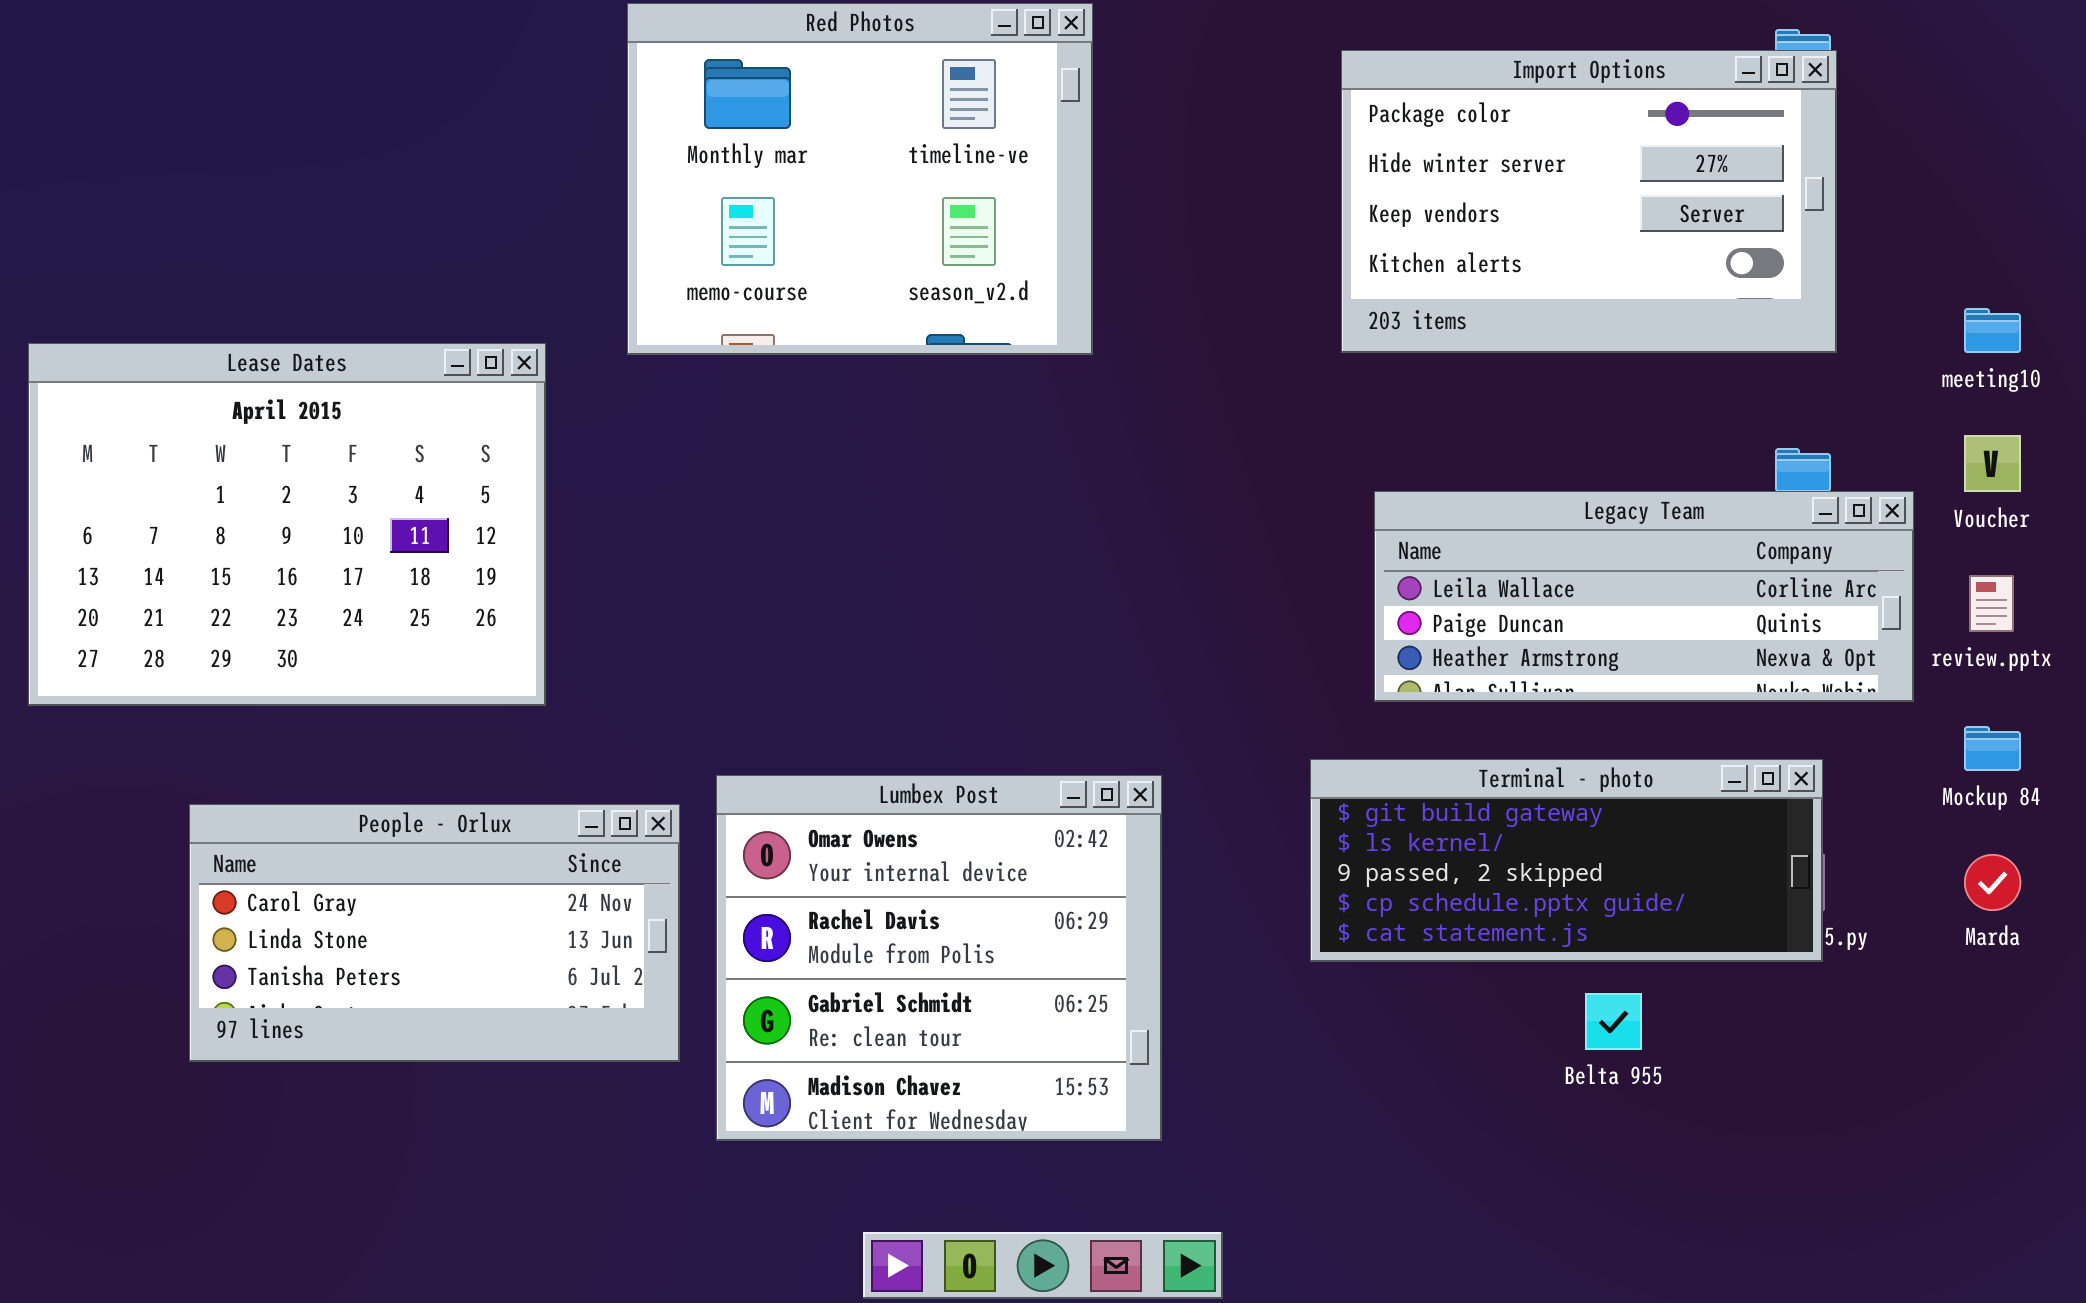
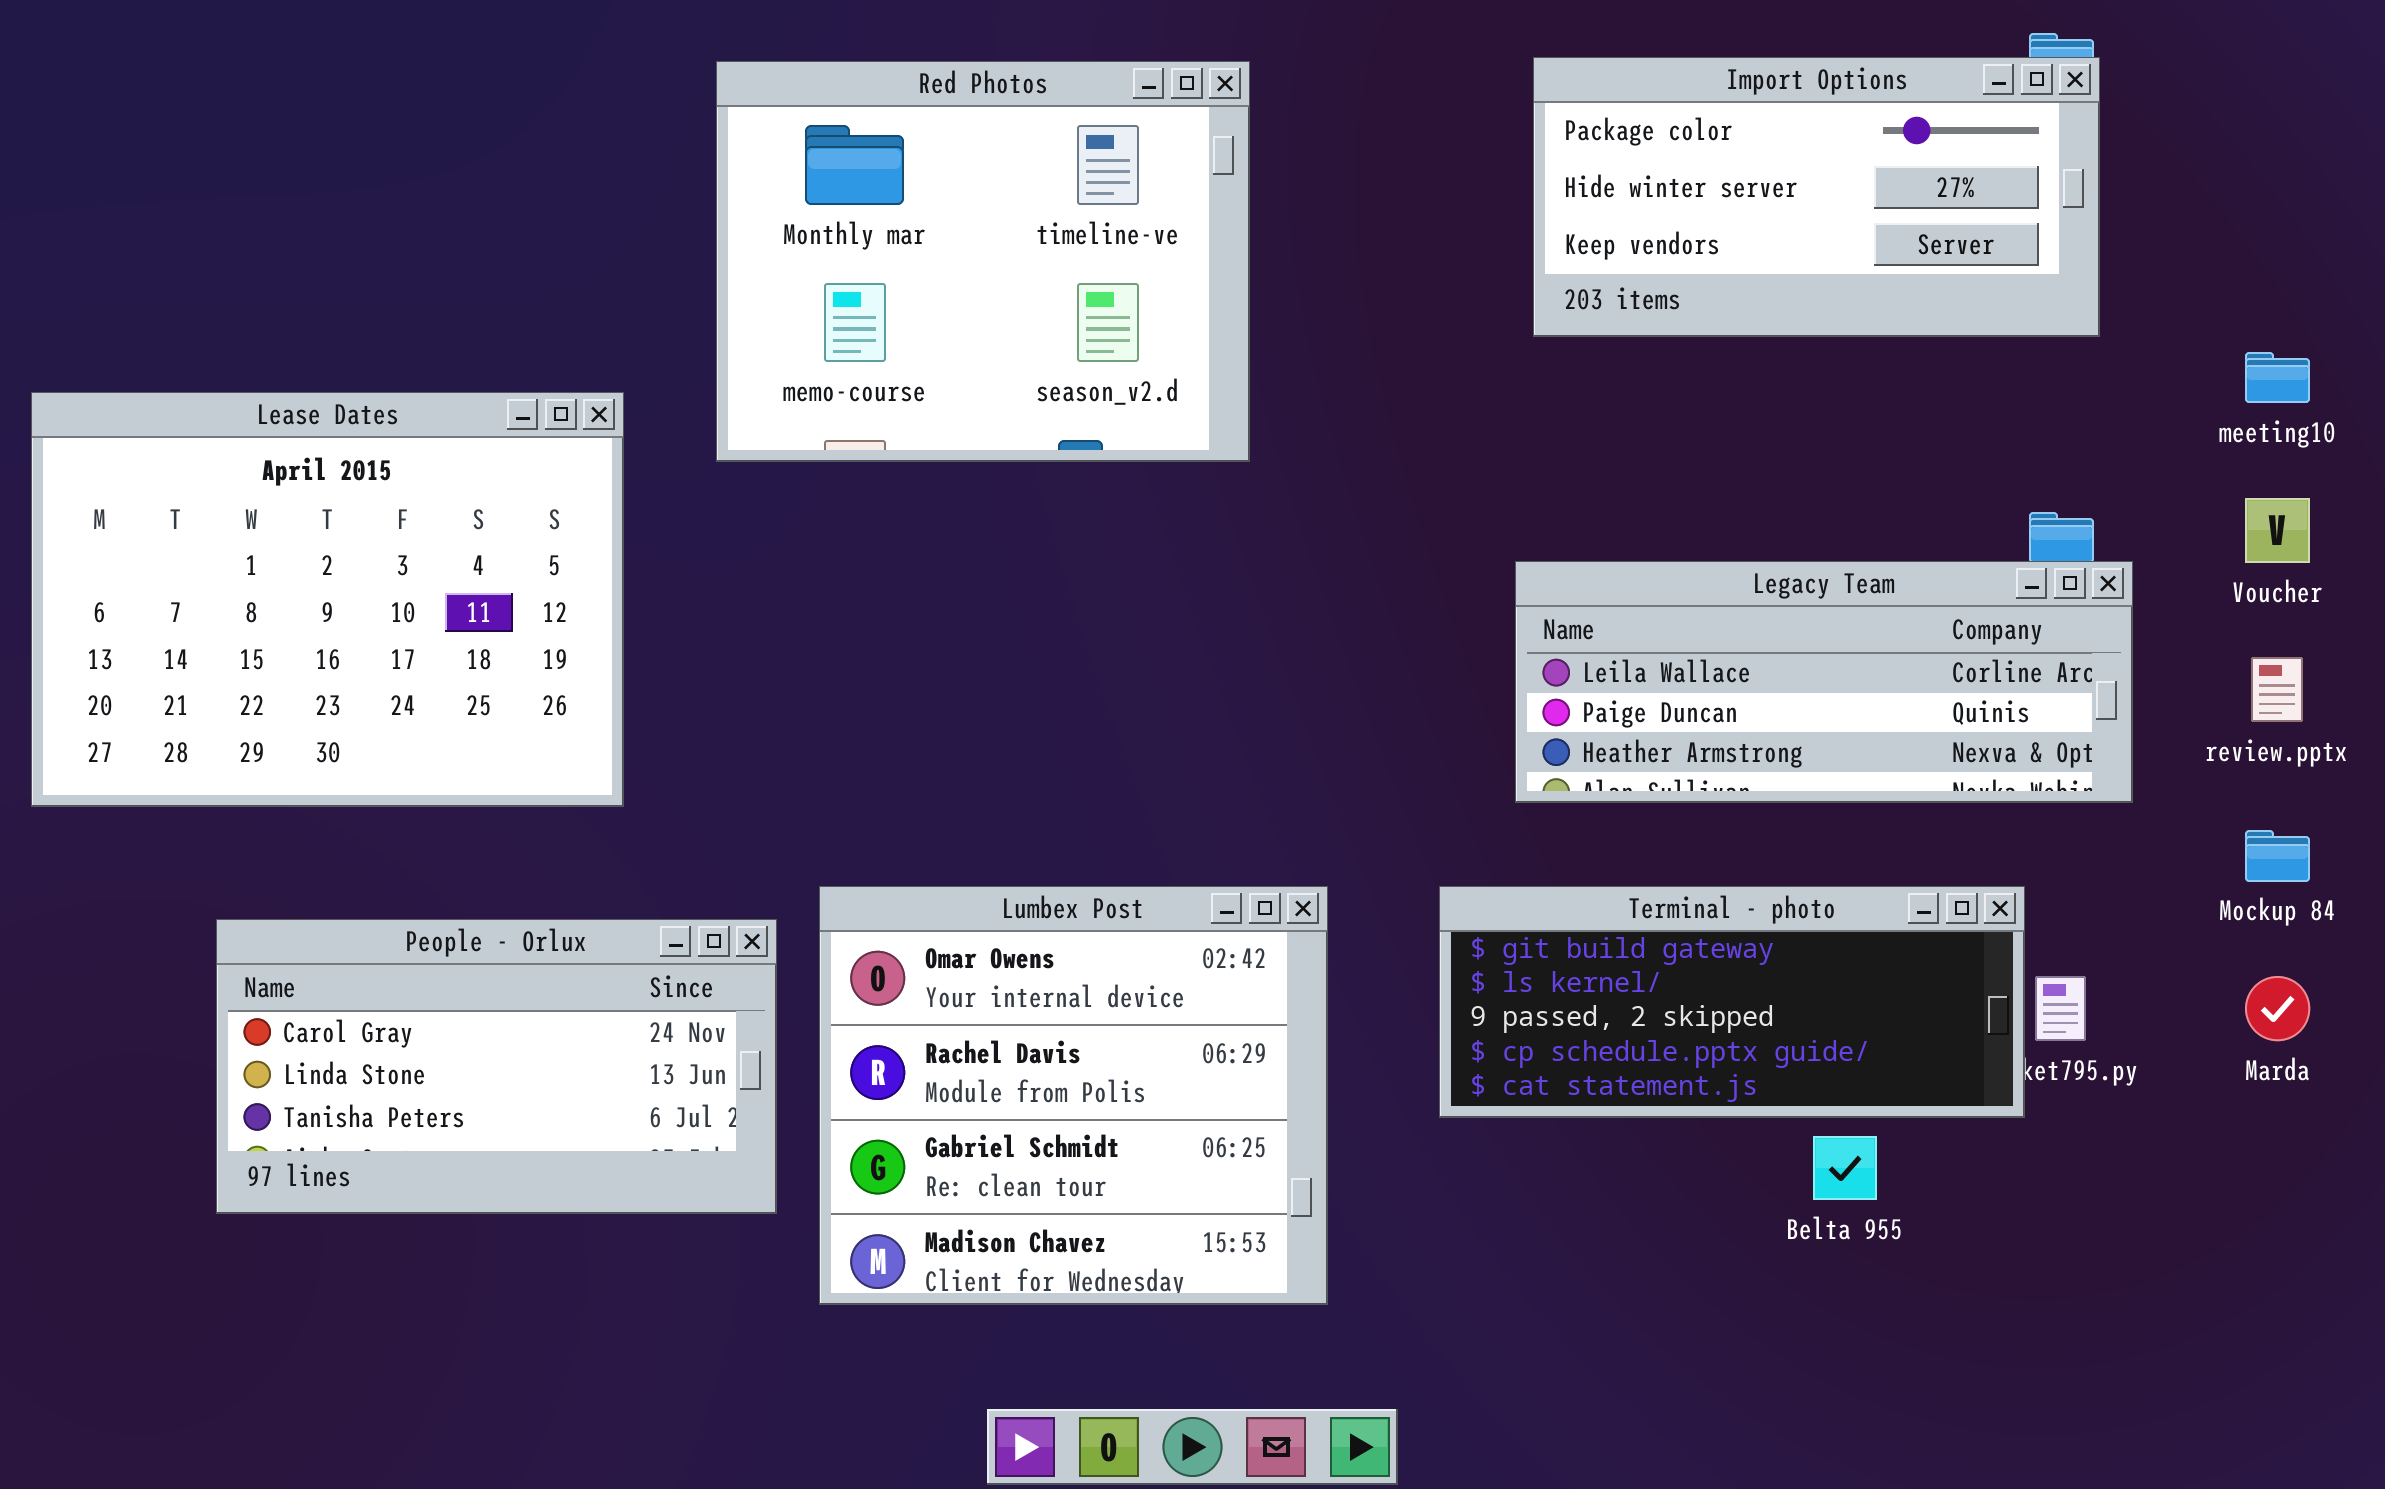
Red Photos: [627,3,1093,355] -> [716,61,1250,462], moved
Import Options: [1341,50,1837,353] -> [1533,57,2100,337], resized
Legacy Team: [1374,491,1914,702] -> [1515,561,2133,803], moved
Terminal - photo: [1310,759,1823,962] -> [1439,886,2025,1118], moved

